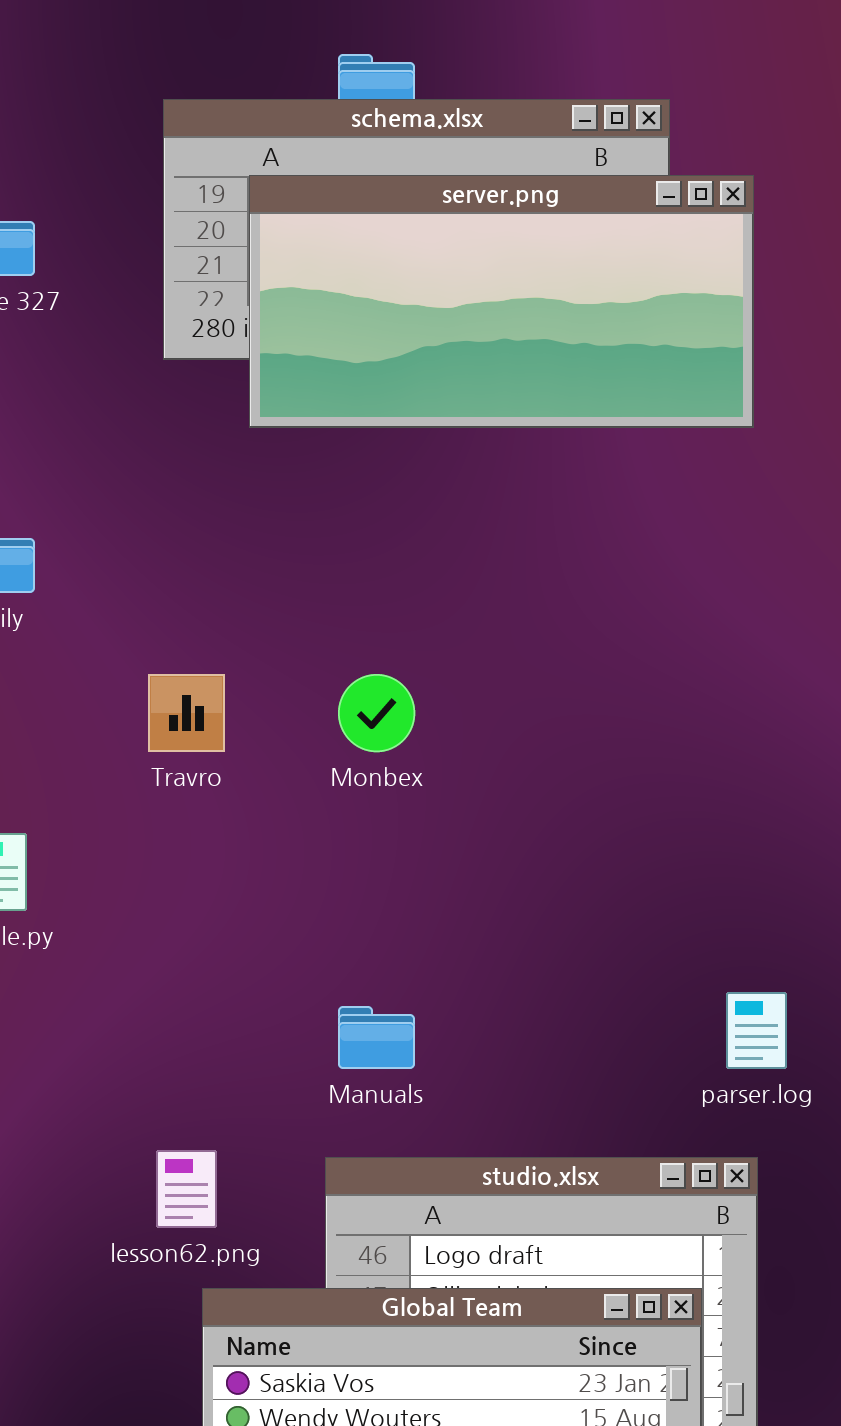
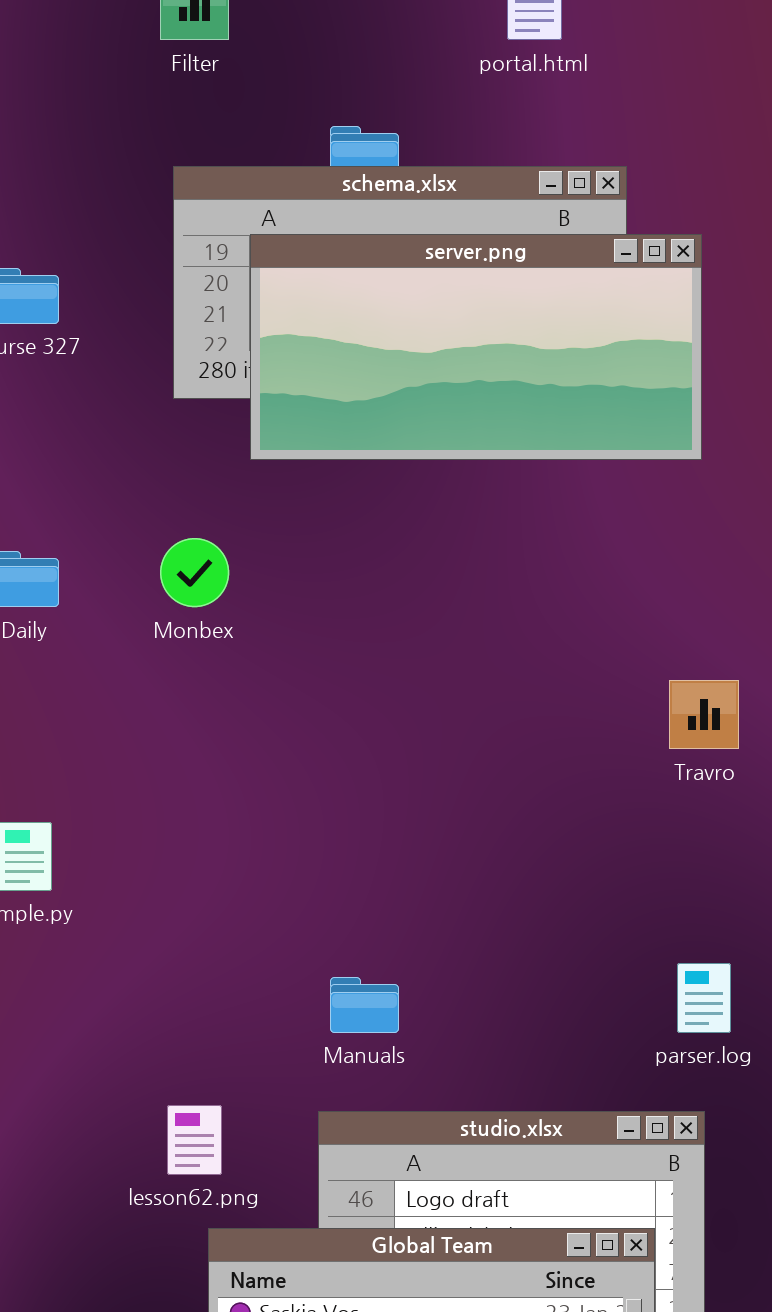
Travro: [148,674,225,752] -> [669,680,739,749], moved
Monbex: [338,674,415,752] -> [160,538,229,607], moved

